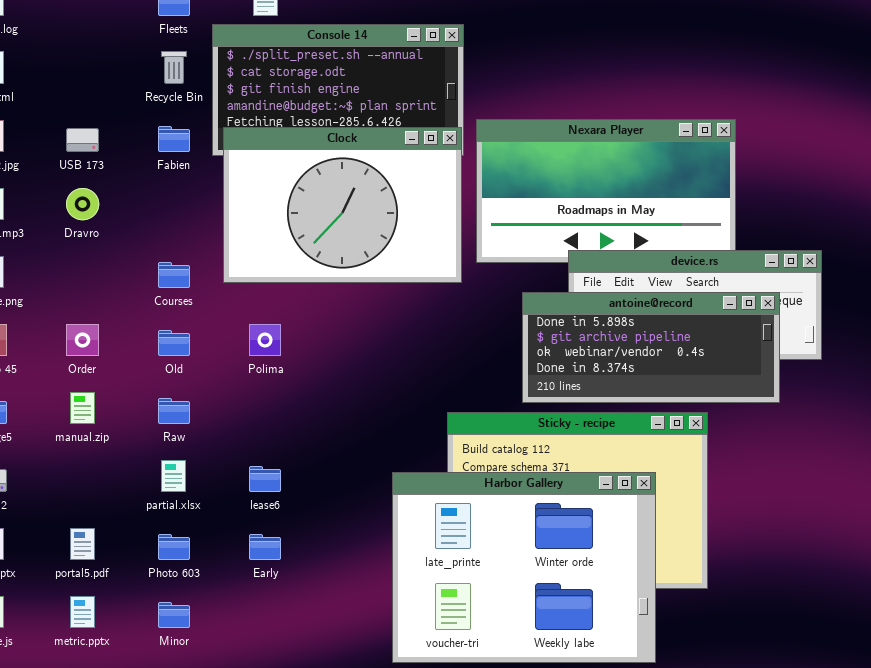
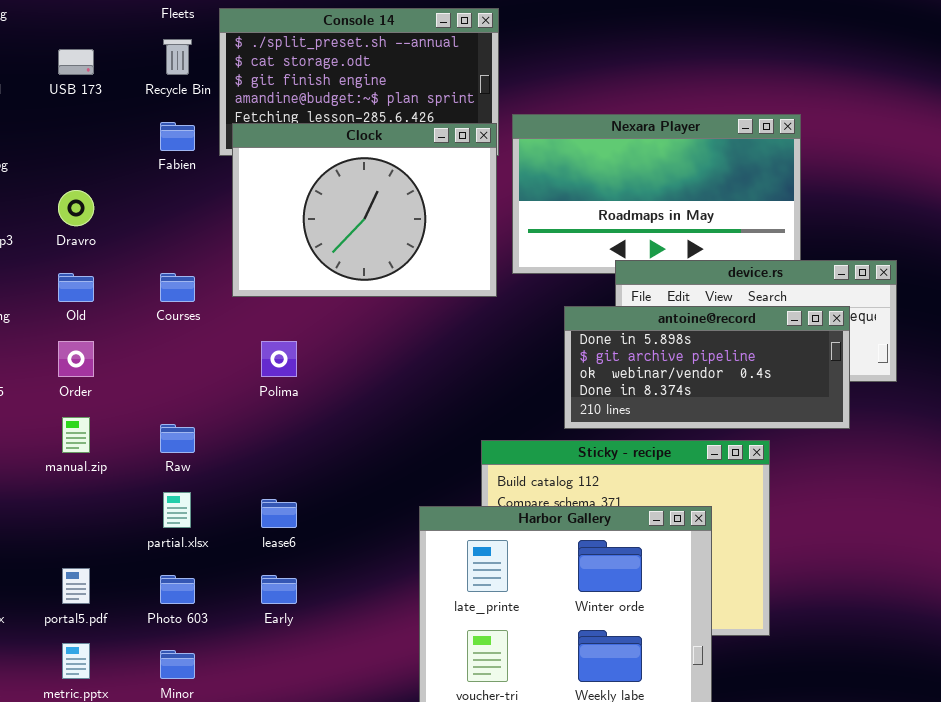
USB 173: [66,128,99,152] -> [58,49,94,75], moved
Old: [158,330,190,356] -> [58,273,94,302], moved

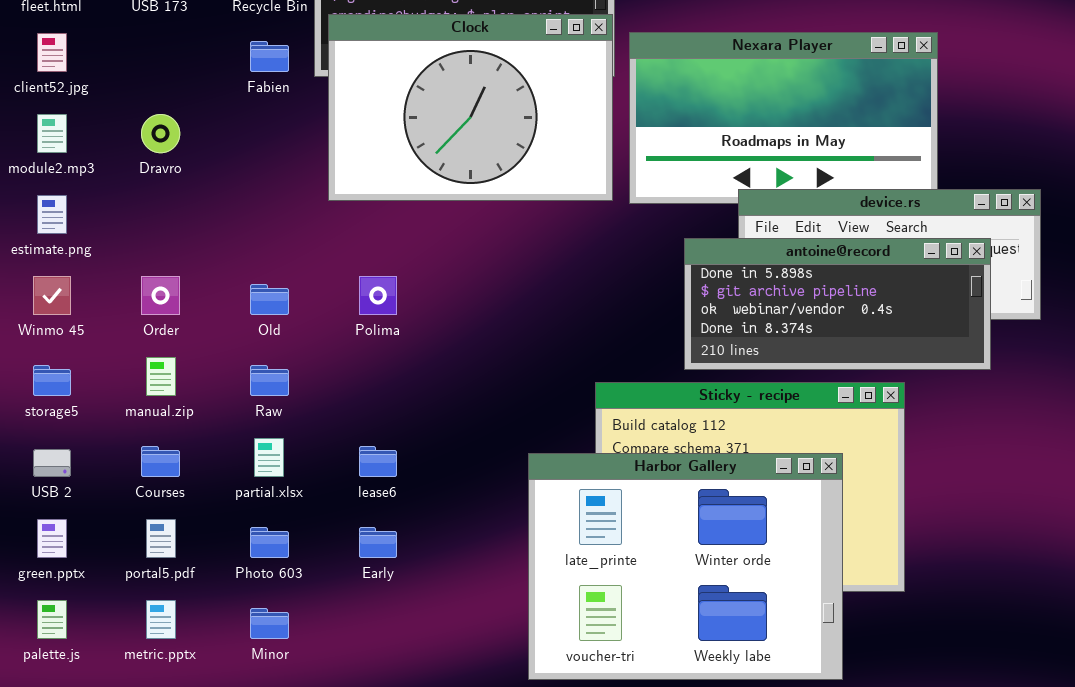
Clock: [232,123,497,297] -> [328,14,613,201], moved
Old: [58,273,94,302] -> [250,284,289,315], moved
Courses: [160,273,195,302] -> [141,446,180,477], moved

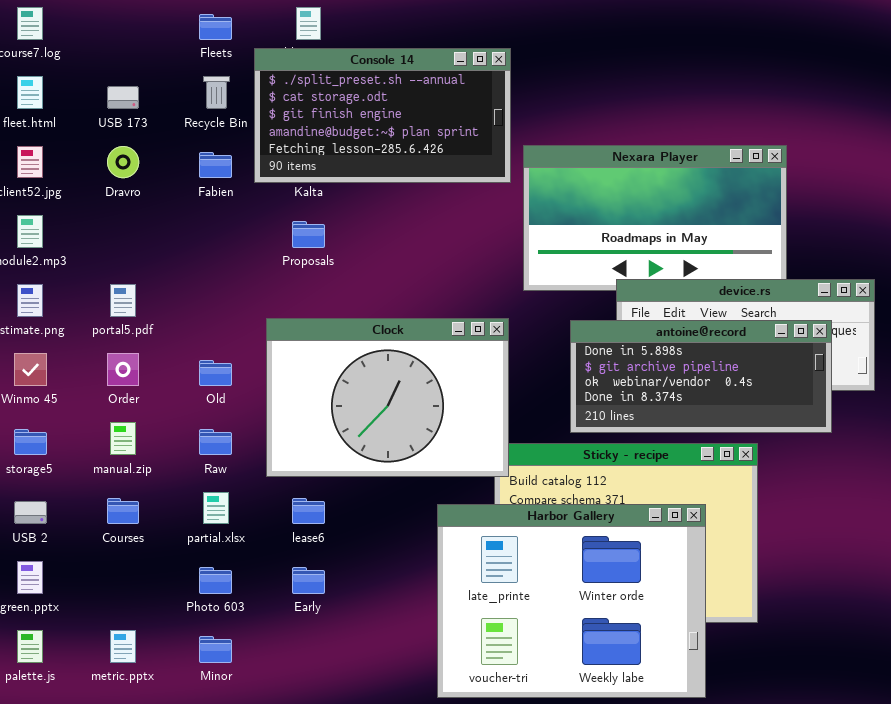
Clock: [328,14,613,201] -> [266,318,509,477], moved
Dravro: [141,114,180,153] -> [107,146,139,178], moved
portal5.pdf: [146,519,176,558] -> [110,284,136,317], moved

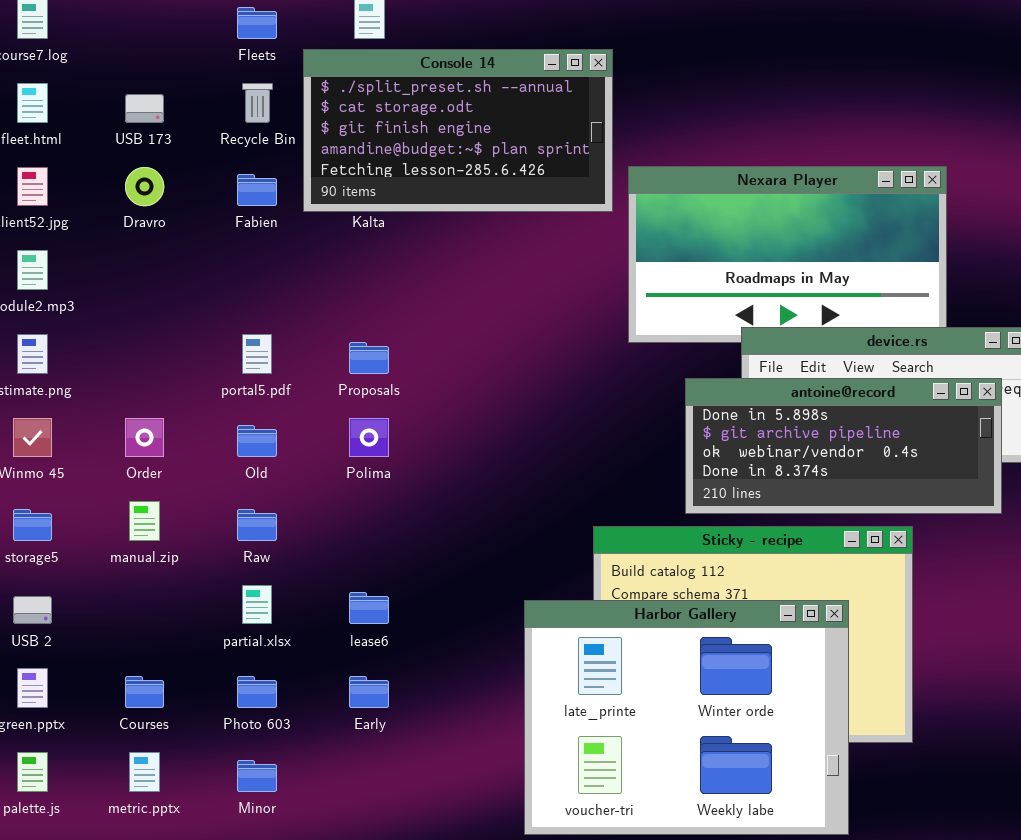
Proposals: [292,221,325,248] -> [349,342,389,374], moved
portal5.pdf: [110,284,136,317] -> [242,334,272,374], moved
Clock: [266,318,509,477] -> none, closed
Courses: [107,498,139,524] -> [125,676,164,708], moved

